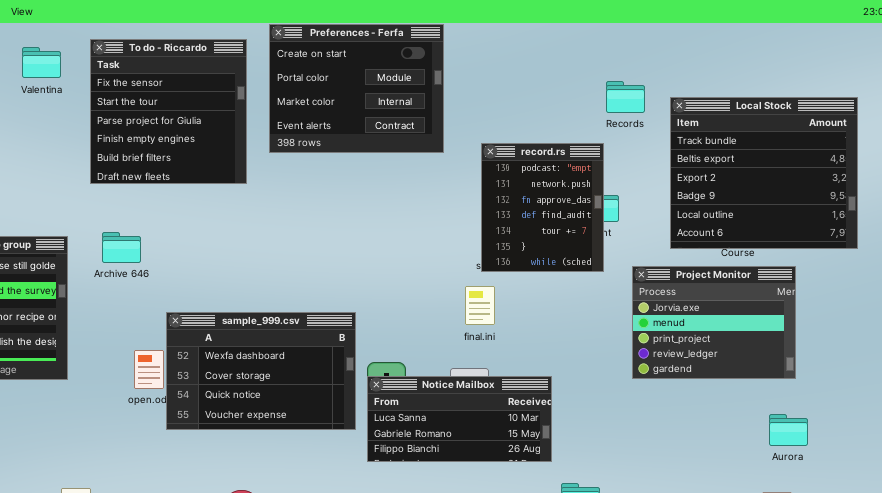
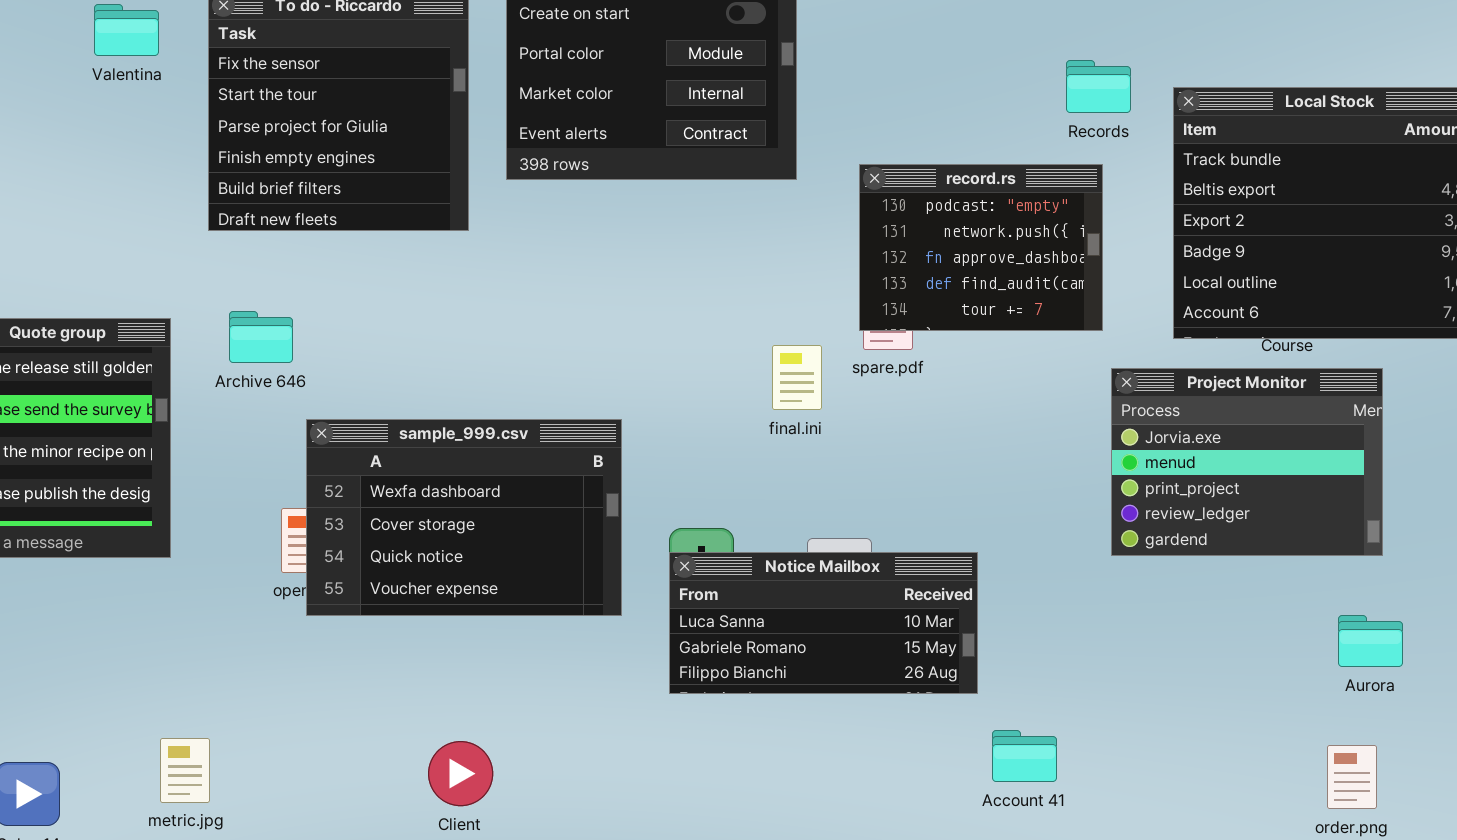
record.rs: [481,143,604,272] -> [859,164,1103,331], resized
final.ini: [465,286,495,325] -> [772,345,822,410], moved
sample_999.csv: [166,312,356,430] -> [306,419,622,616], moved

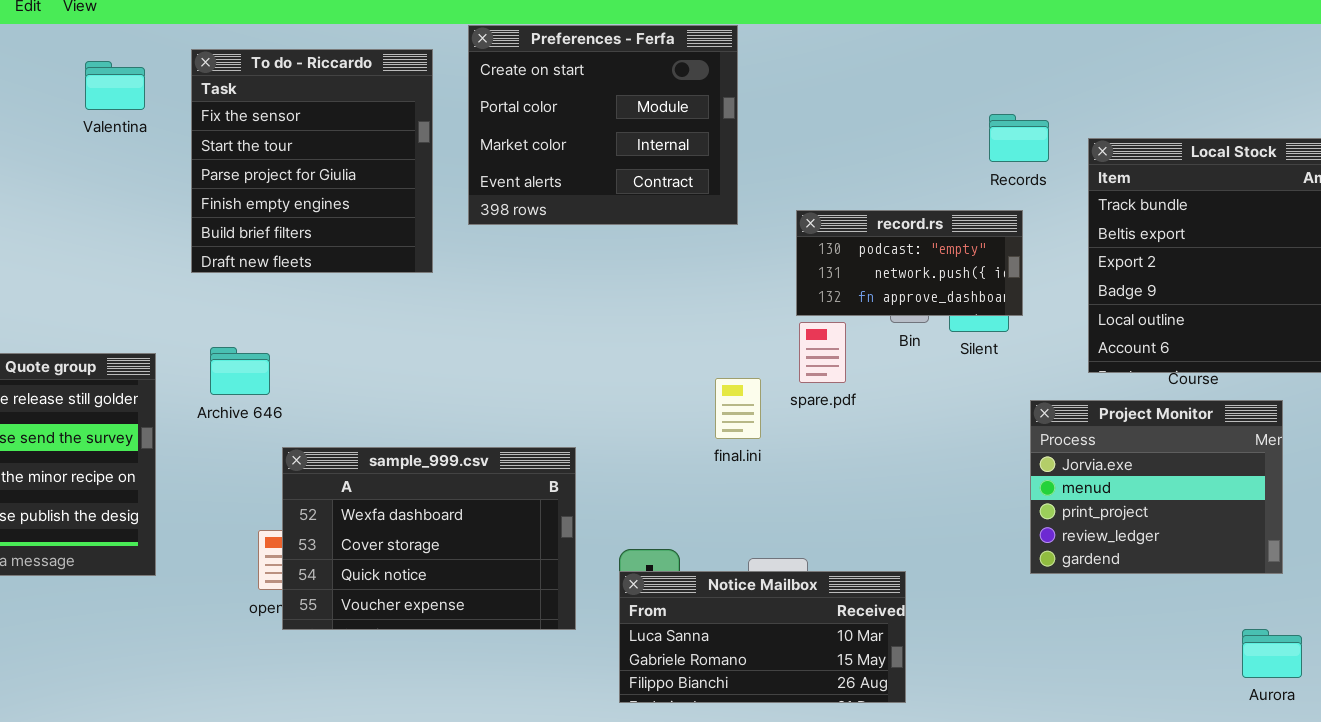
record.rs: [859,164,1103,331] -> [796,210,1023,316], resized

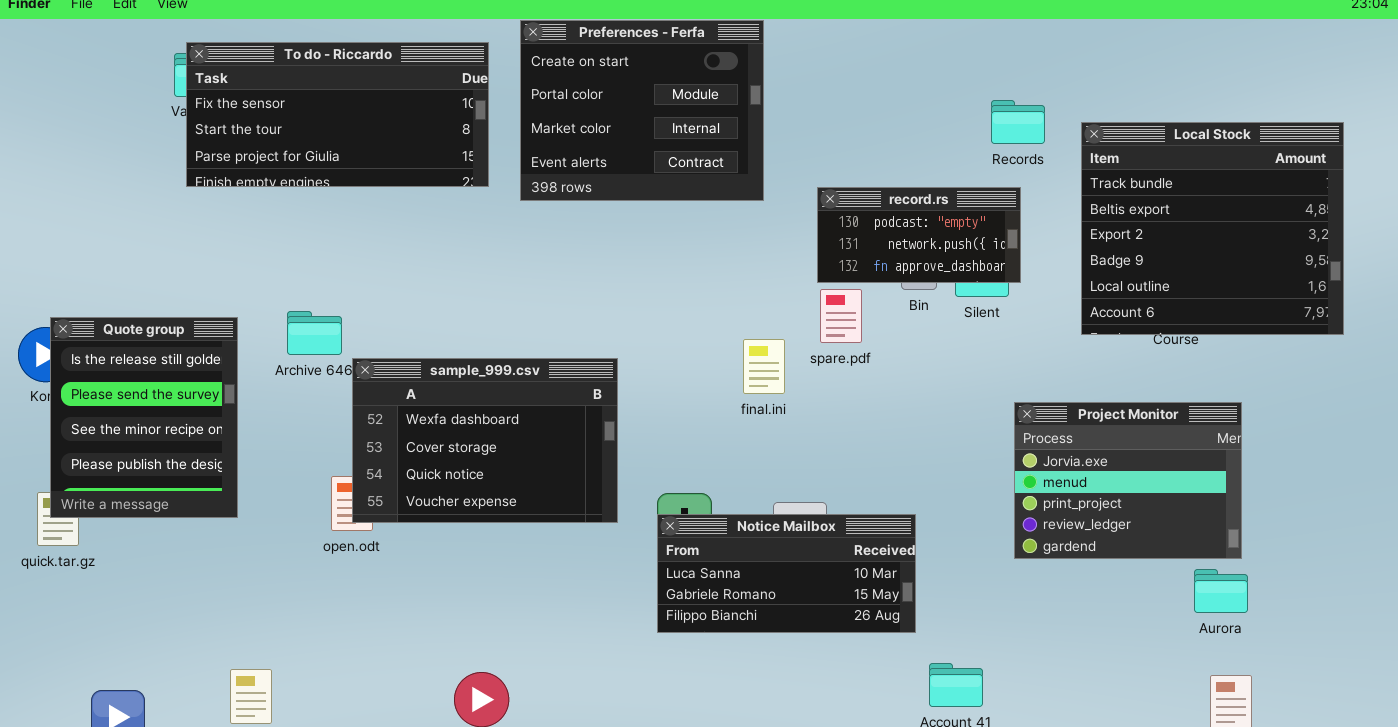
To do - Riccardo: [191,49,433,273] -> [186,42,489,187], resized
Project Monitor: [1030,400,1283,574] -> [1014,402,1242,559], moved
sample_999.csv: [282,447,576,630] -> [352,358,618,523], moved
Aurora: [1242,629,1302,678] -> [1194,569,1248,613], moved

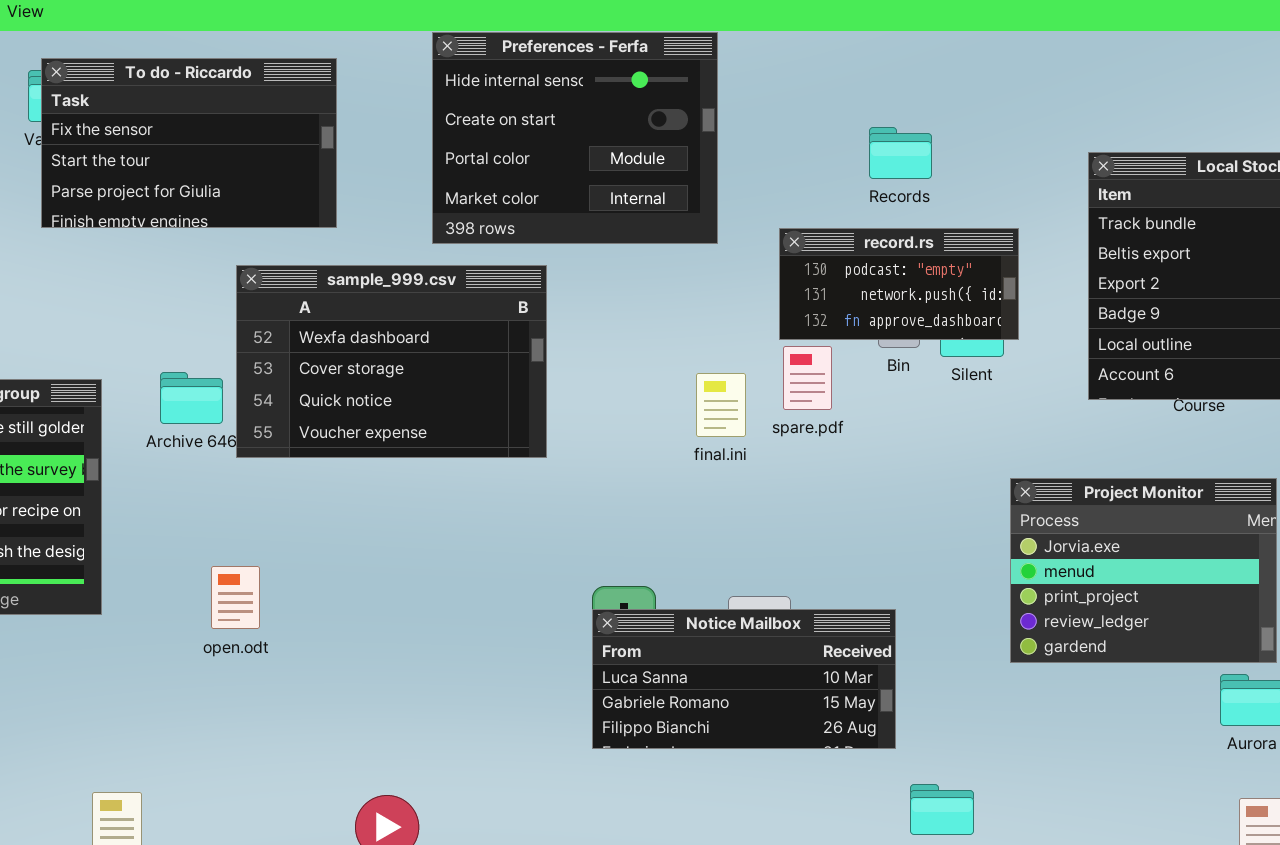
Preferences - Ferfa: [520,20,764,201] -> [432,32,718,244], scrolled up 1 row
To do - Riccardo: [186,42,489,187] -> [41,58,337,228], resized
Records: [991,100,1045,144] -> [869,127,932,179], moved
final.ini: [743,339,785,394] -> [696,373,746,437], moved
sample_999.csv: [352,358,618,523] -> [236,265,547,458], moved

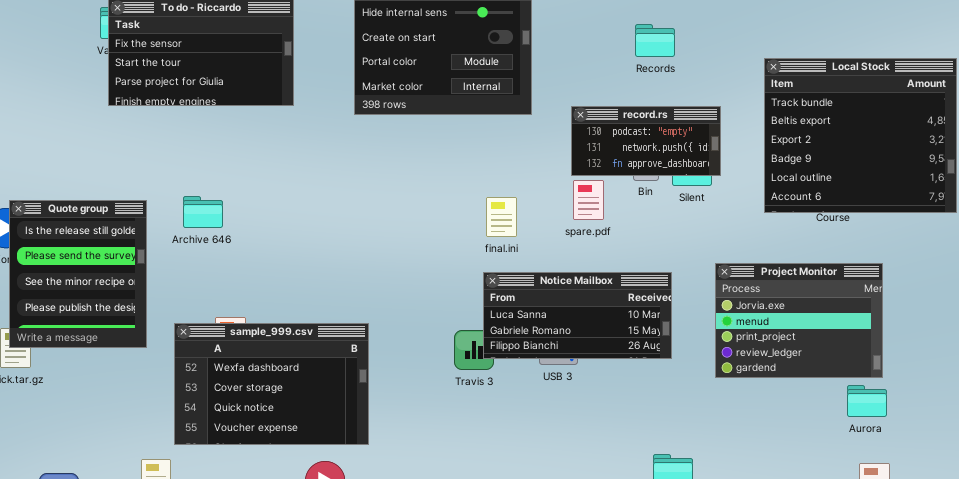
Records: [869,127,932,179] -> [635,24,675,57], moved
sample_999.csv: [236,265,547,458] -> [174,323,369,445], moved
final.ini: [696,373,746,437] -> [486,197,517,237], moved
Notice Mailbox: [592,609,896,749] -> [483,272,672,359], moved

